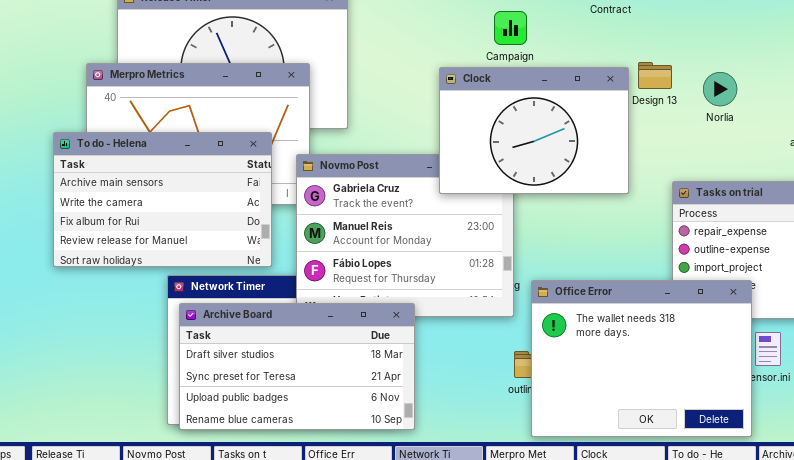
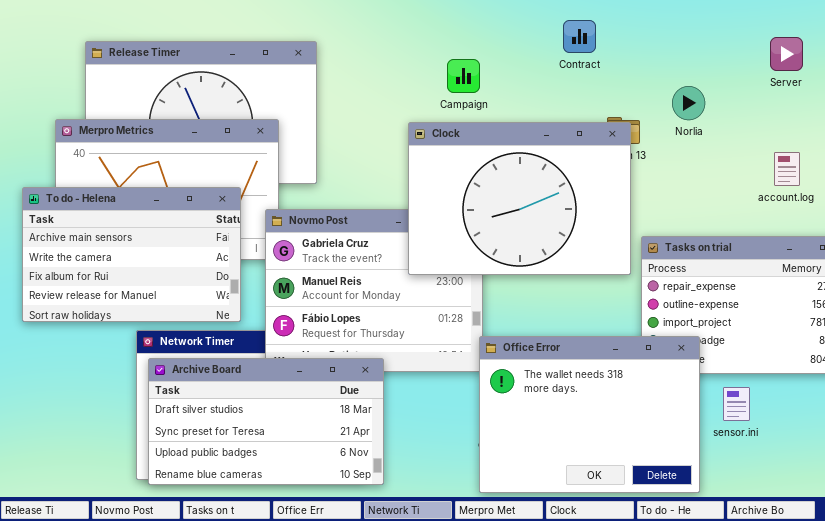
Campaign: [494,11,527,45] -> [447,59,480,93], moved
Clock: [439,67,629,194] -> [408,122,631,275], resized
Norlia: [703,72,737,106] -> [672,86,705,120], moved
Office Error: [531,280,752,437] -> [479,336,700,493], moved

